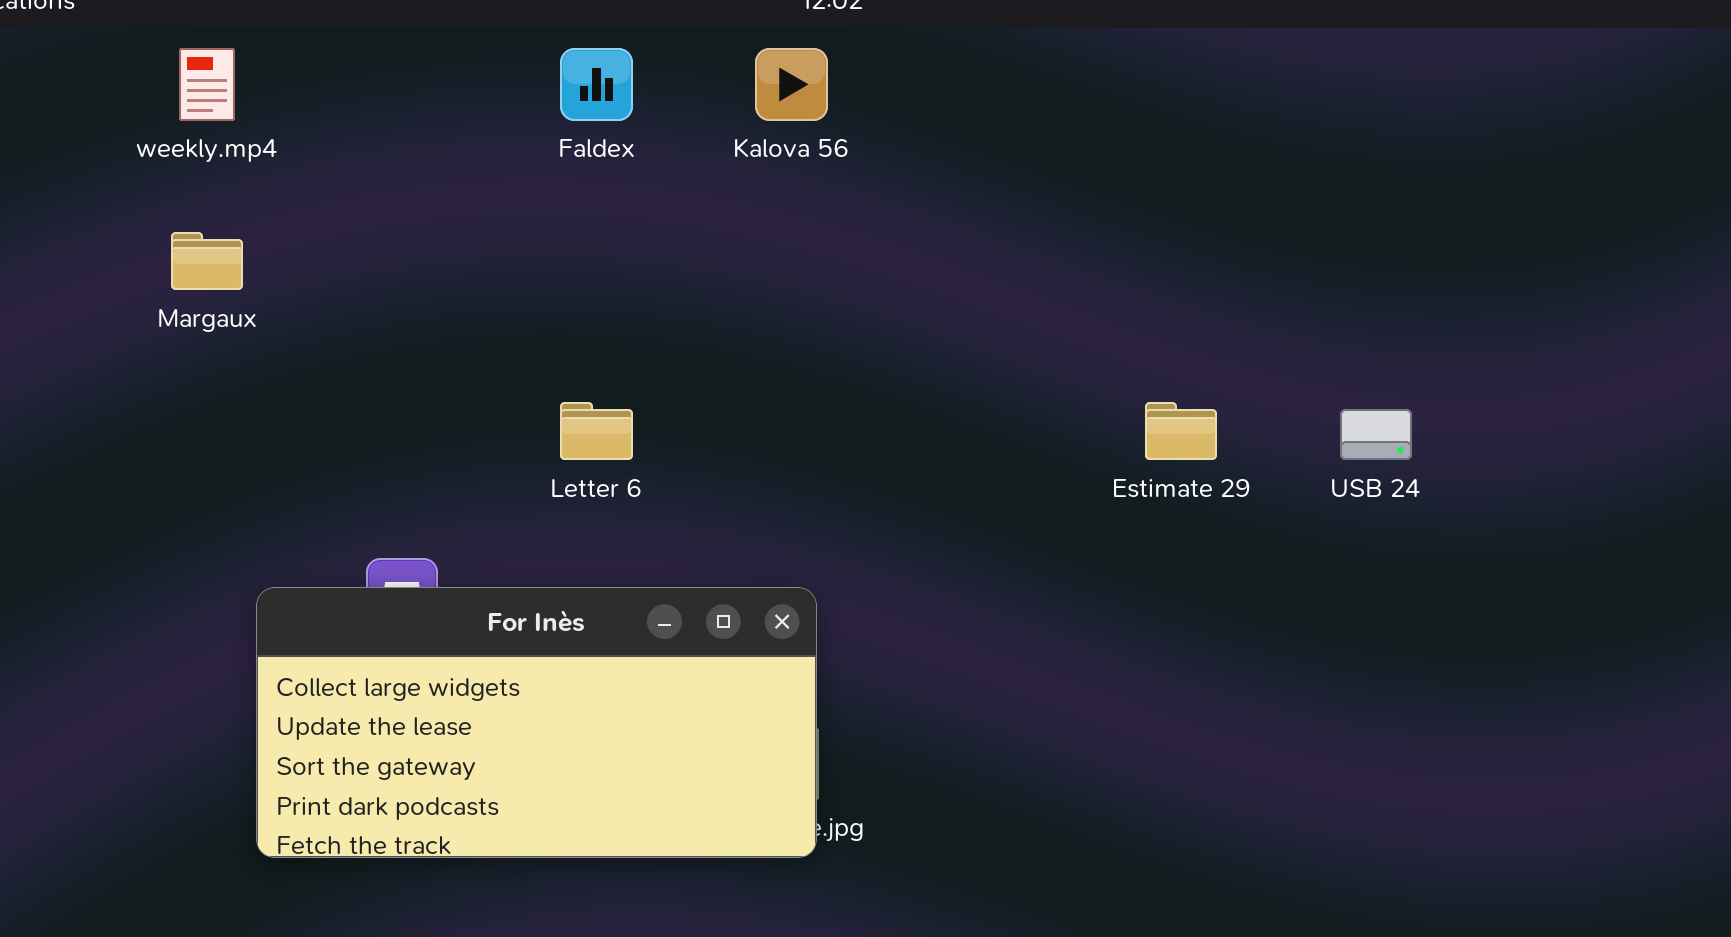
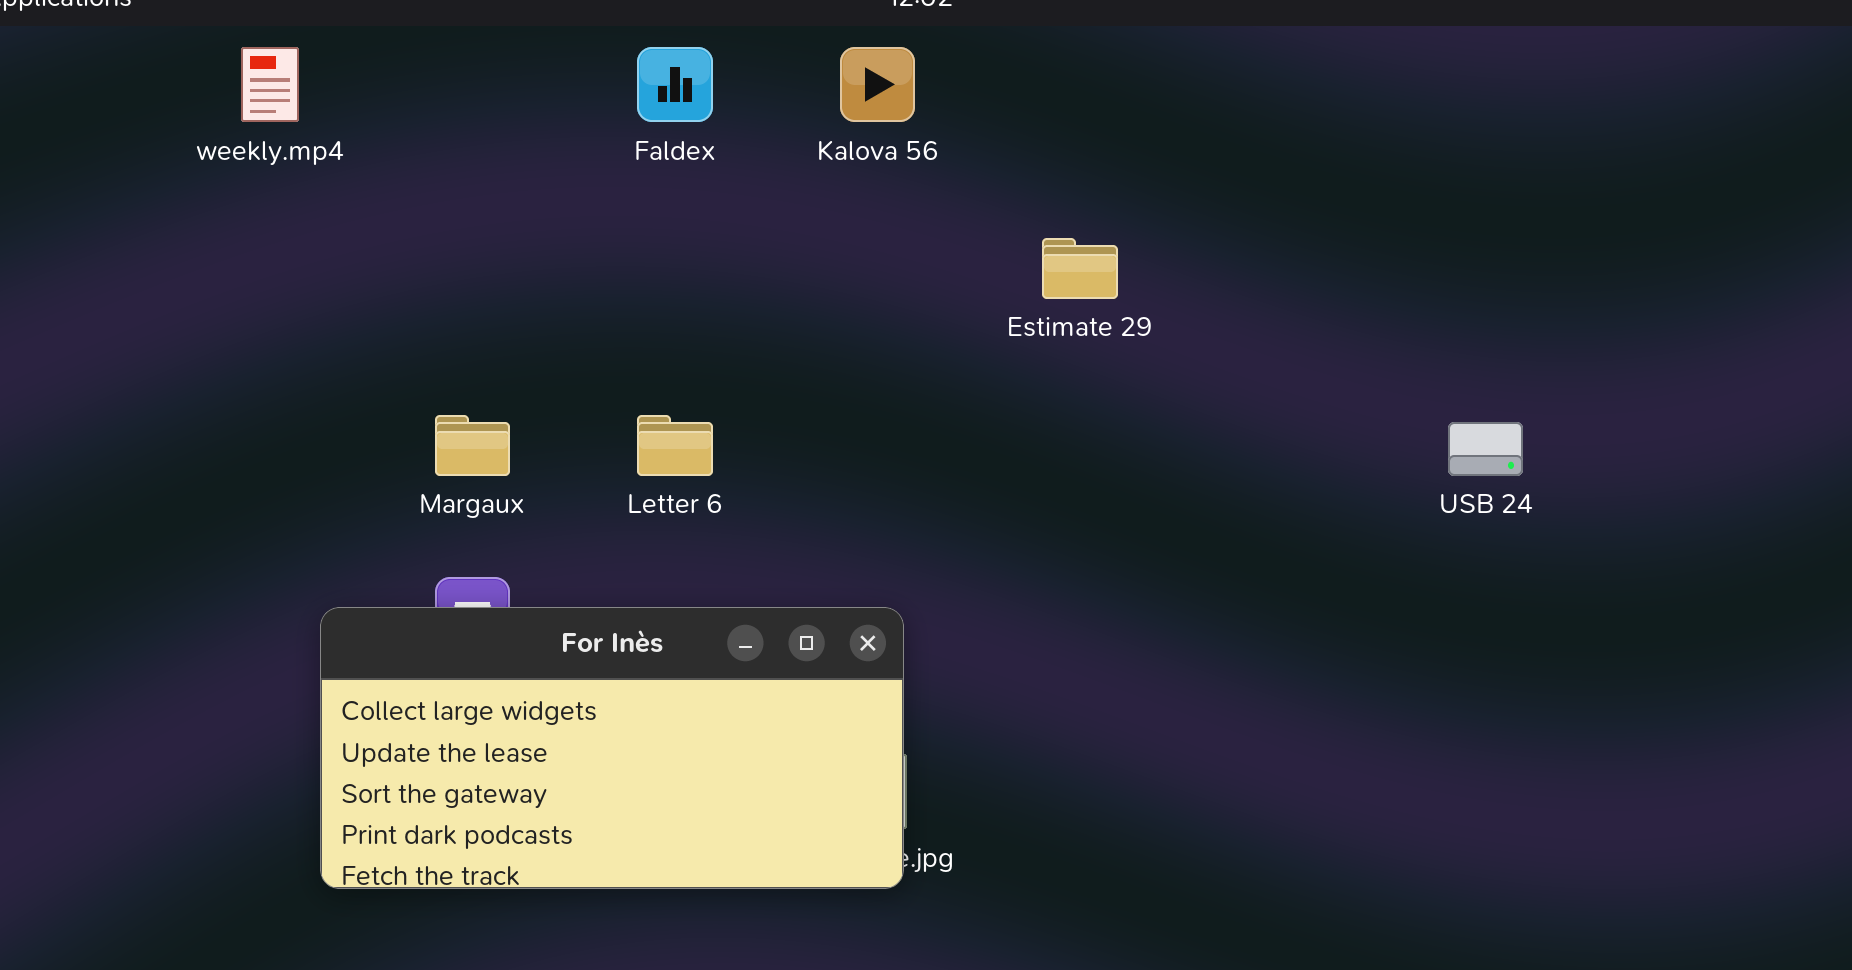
Margaux: [171,232,243,290] -> [435,415,510,476], moved
Estimate 29: [1145,402,1217,460] -> [1042,238,1118,299], moved

